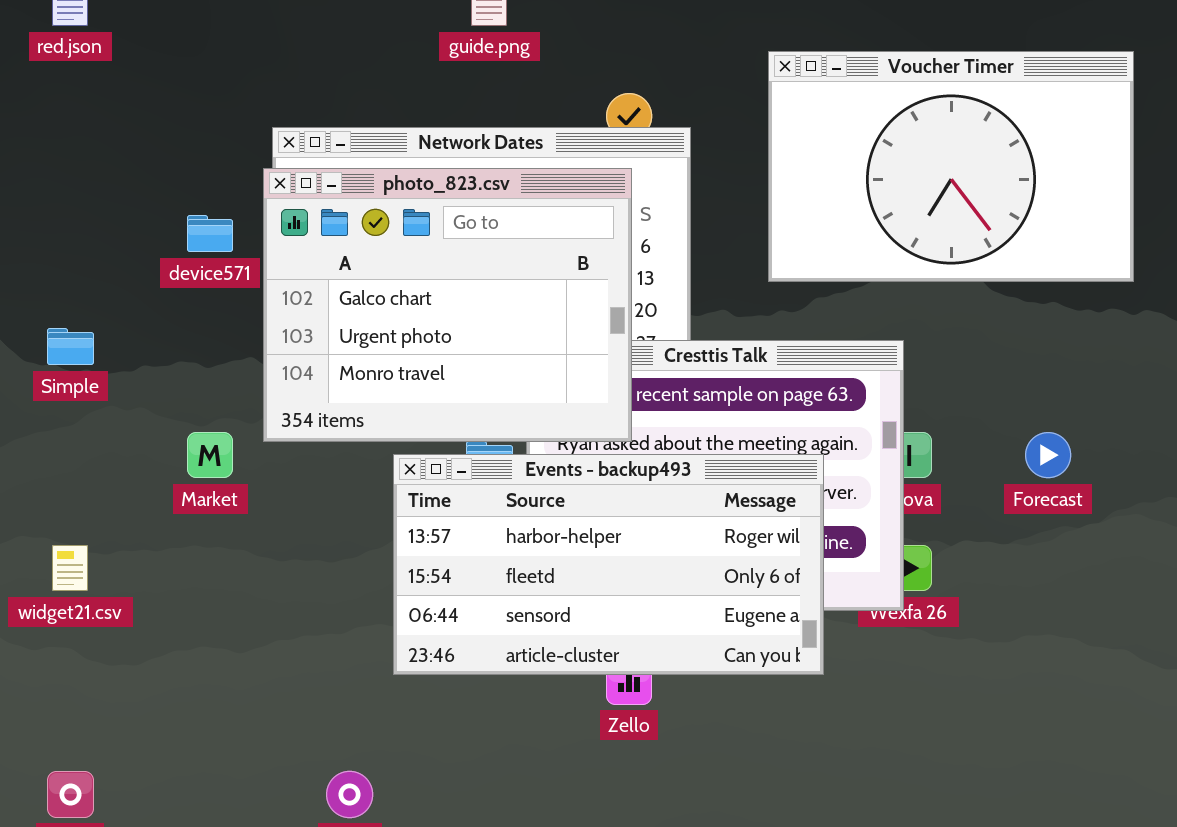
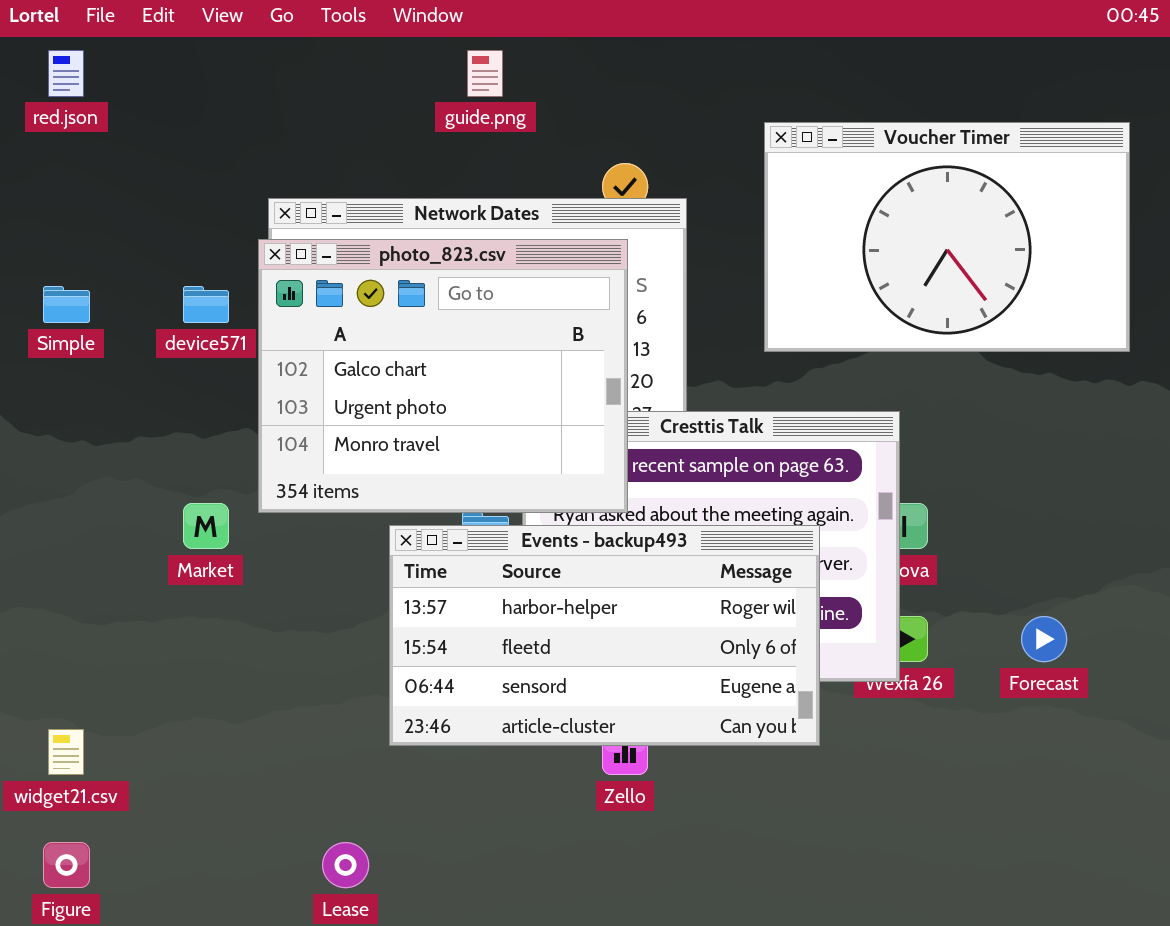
Simple: [47,328,94,365] -> [43,286,90,323], moved
Forecast: [1025,432,1071,478] -> [1021,616,1067,662], moved
widget21.csv: [52,545,88,591] -> [48,729,84,775], moved

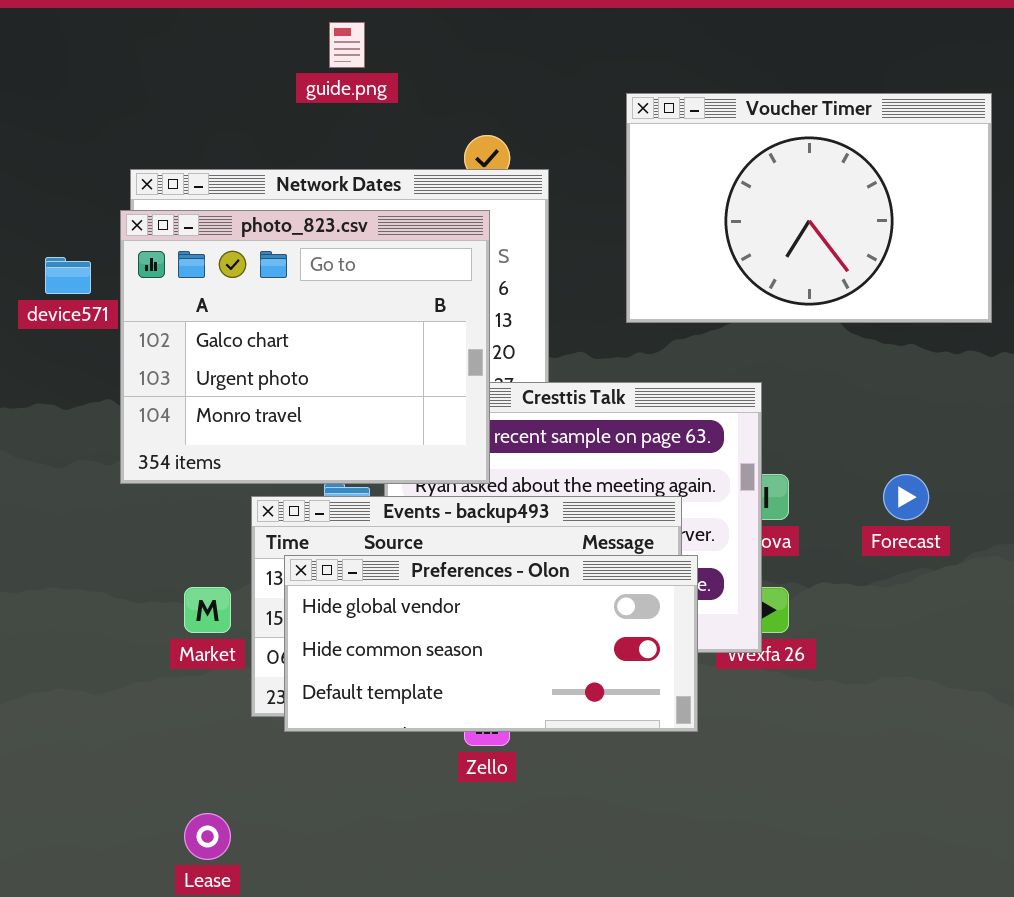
Market: [183,503,229,549] -> [184,587,231,633], moved
Preferences - Olon: none -> [284,555,698,732], opened
Forecast: [1021,616,1067,662] -> [883,474,929,520], moved

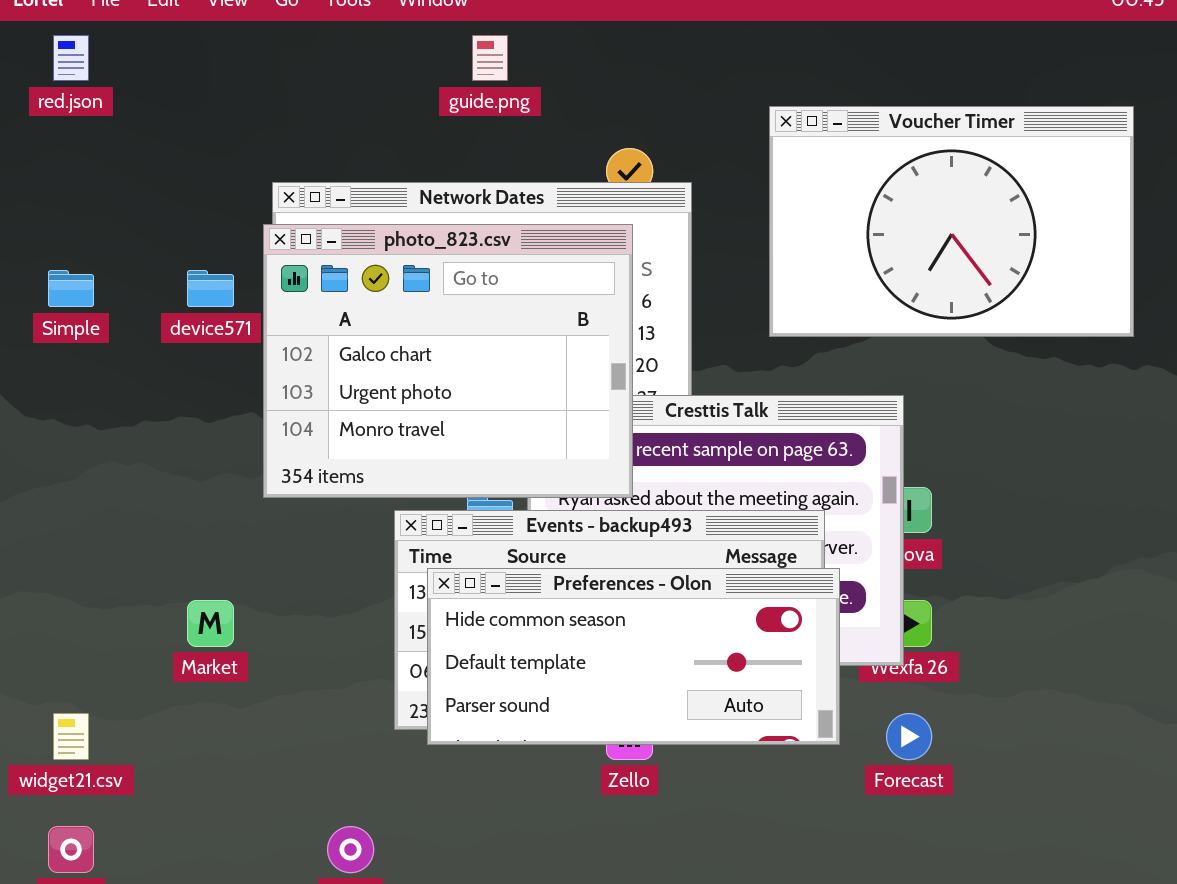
Forecast: [883,474,929,520] -> [886,713,932,760], moved
Preferences - Olon: [284,555,698,732] -> [427,568,840,745], scrolled down 1 row
Market: [184,587,231,633] -> [187,600,234,647], moved

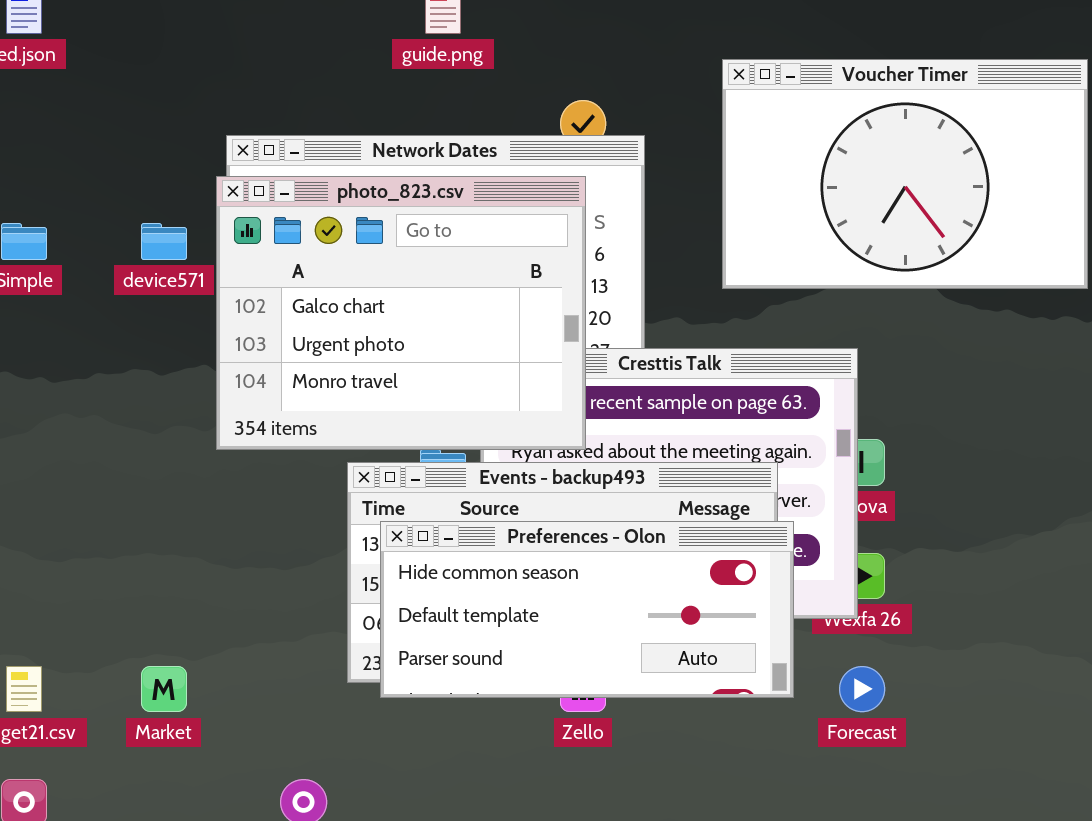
Market: [187,600,234,647] -> [141,666,187,712], moved

